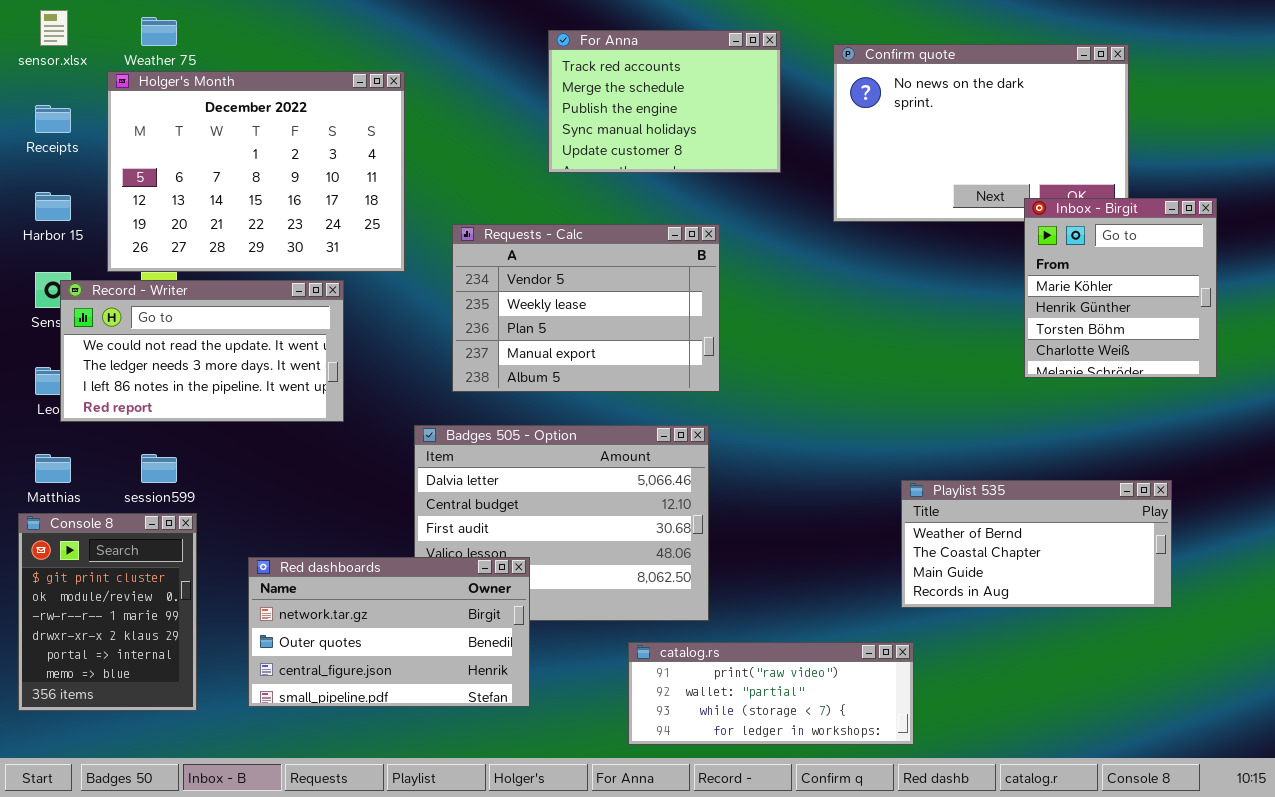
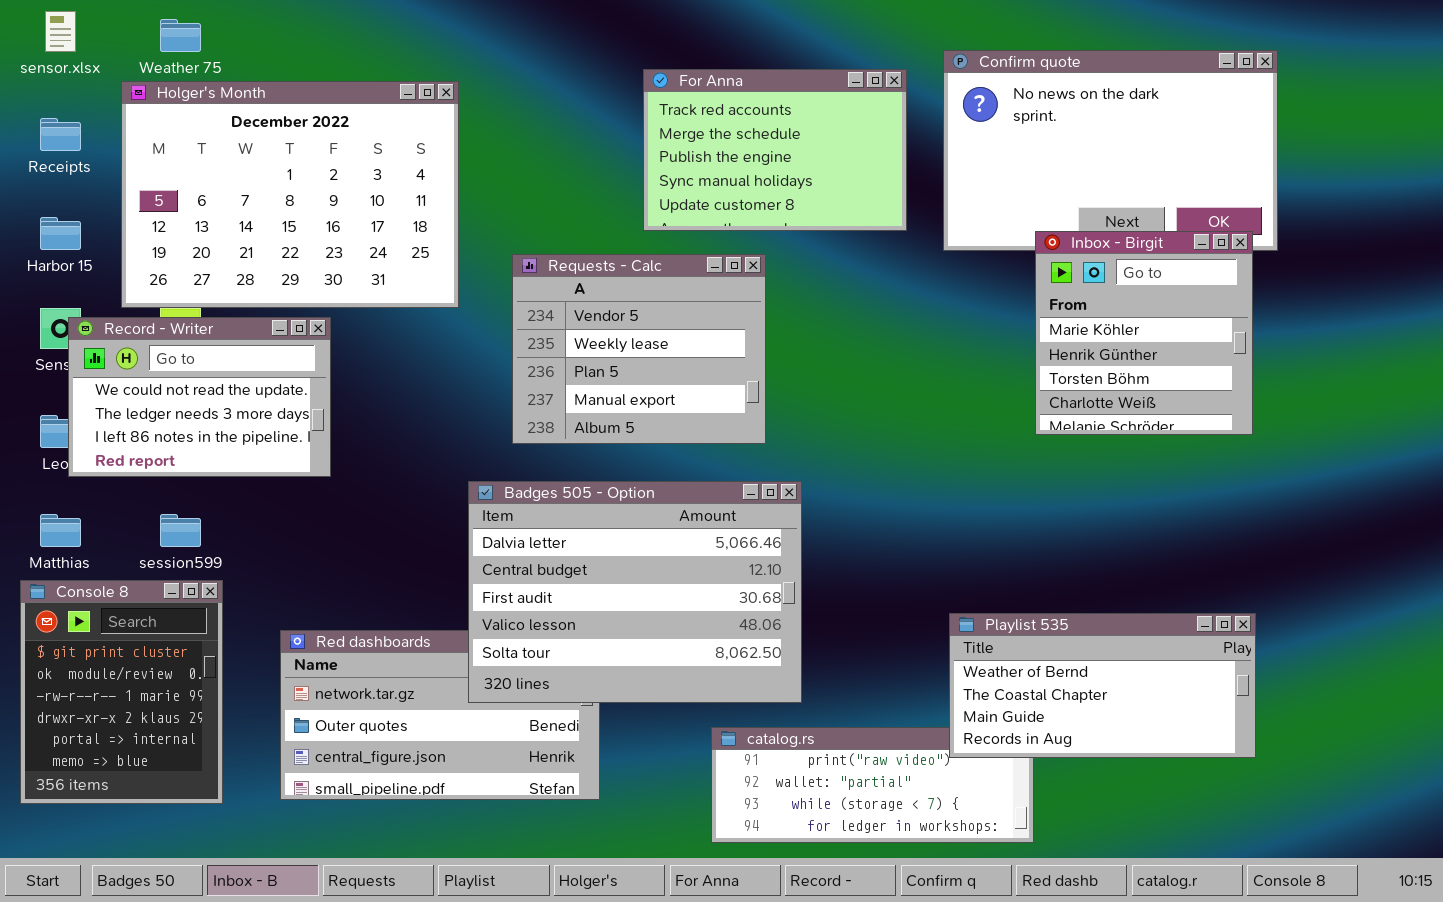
For Anna: [548,30,781,173] -> [643,69,907,231], moved
Inbox - Birgit: [1024,198,1217,378] -> [1035,231,1253,435], moved
Requests - Calc: [452,224,720,392] -> [512,254,766,444], resized
Record - Writer: [60,280,344,422] -> [68,317,331,477], resized
Badges 505 - Option: [414,425,709,621] -> [468,481,802,703], raised
Playlist 535: [901,480,1172,608] -> [949,613,1256,758], moved

